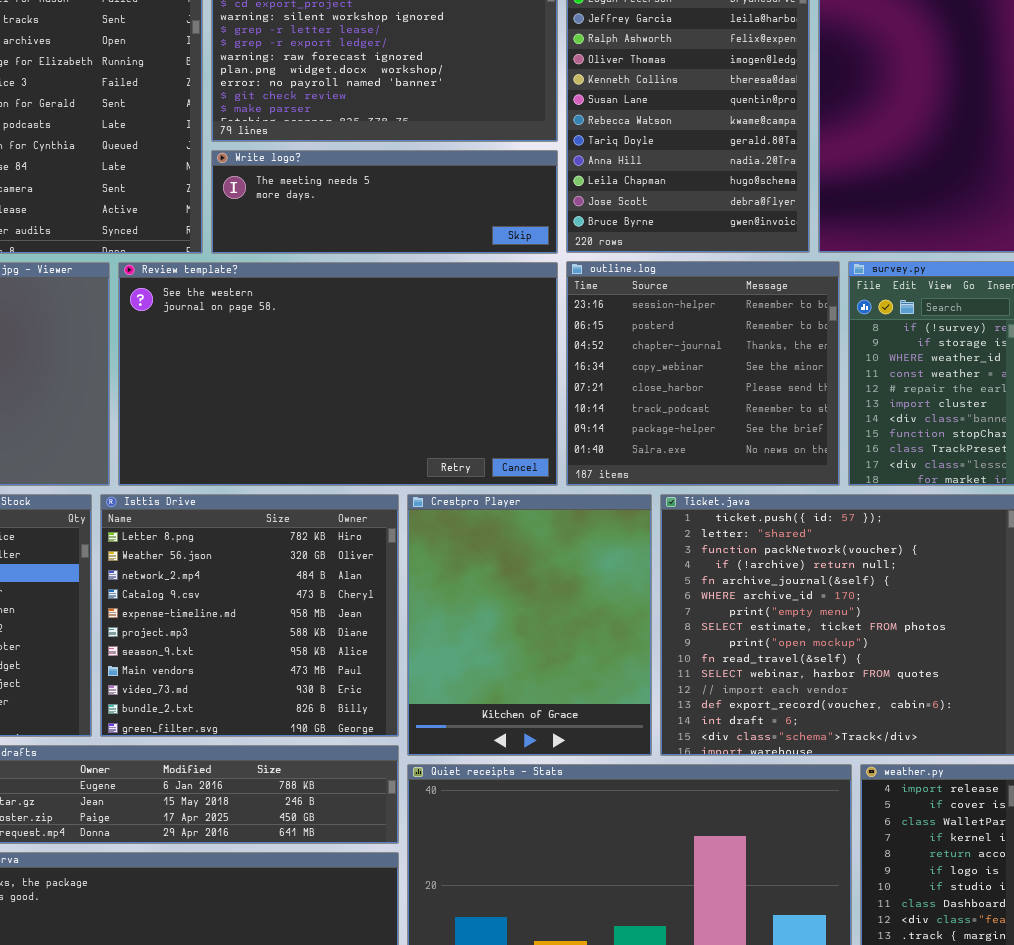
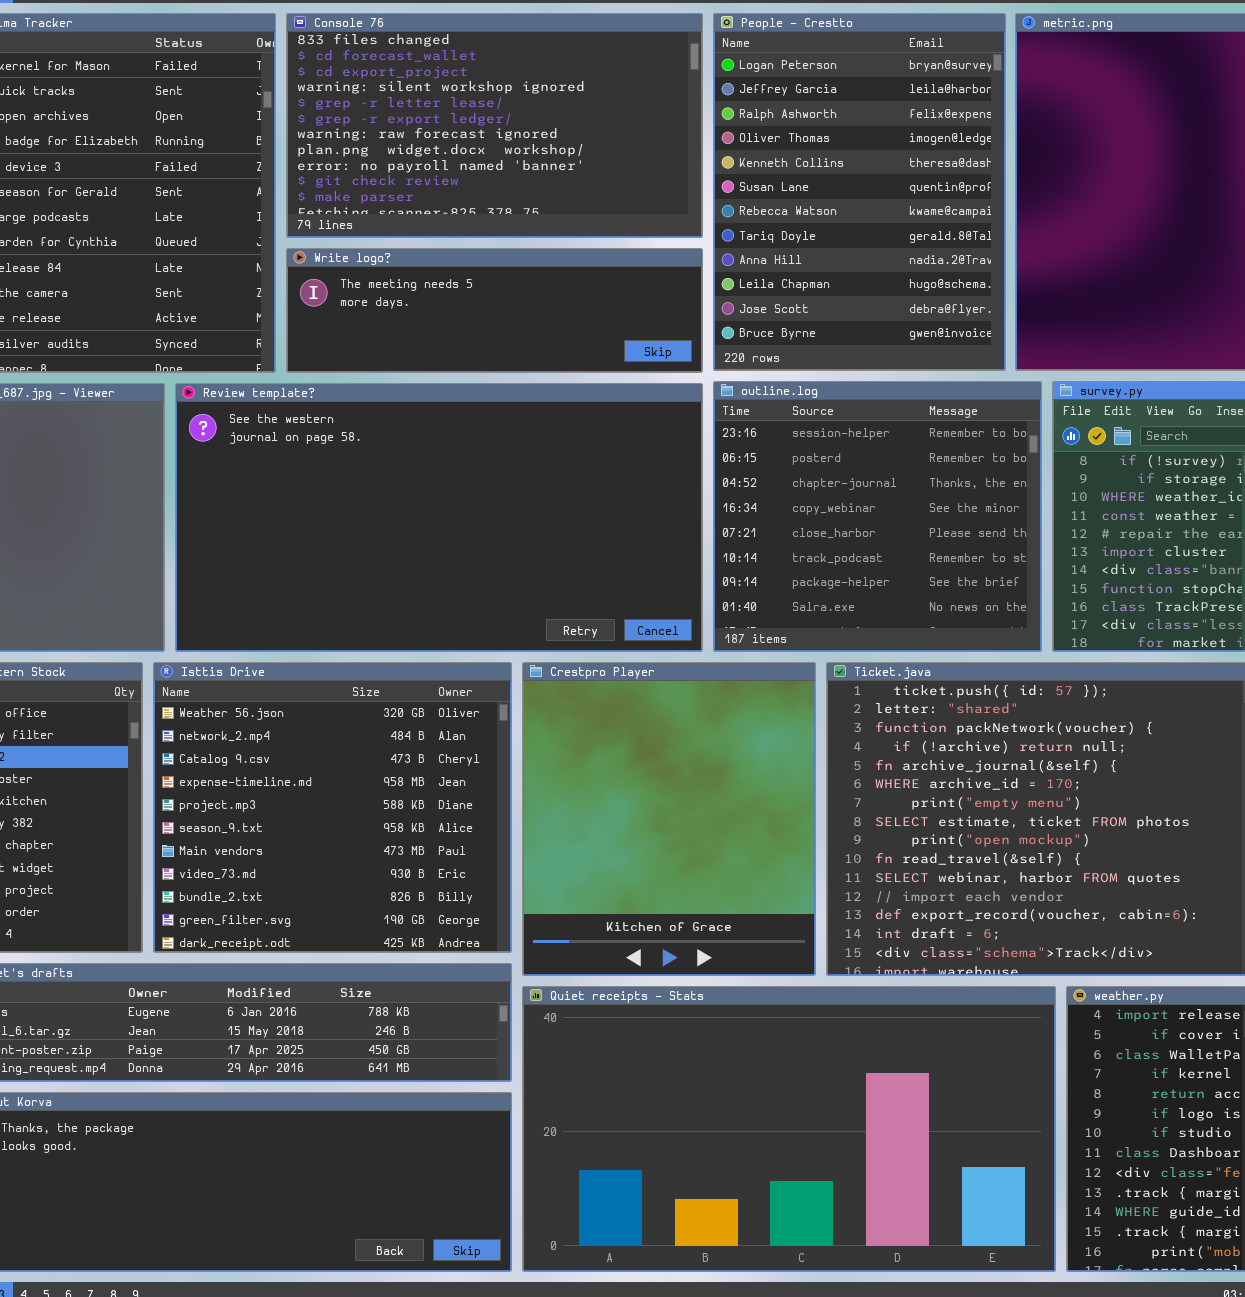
Isttis Drive: [100,494,399,737] -> [153,662,512,953], scrolled down 1 row

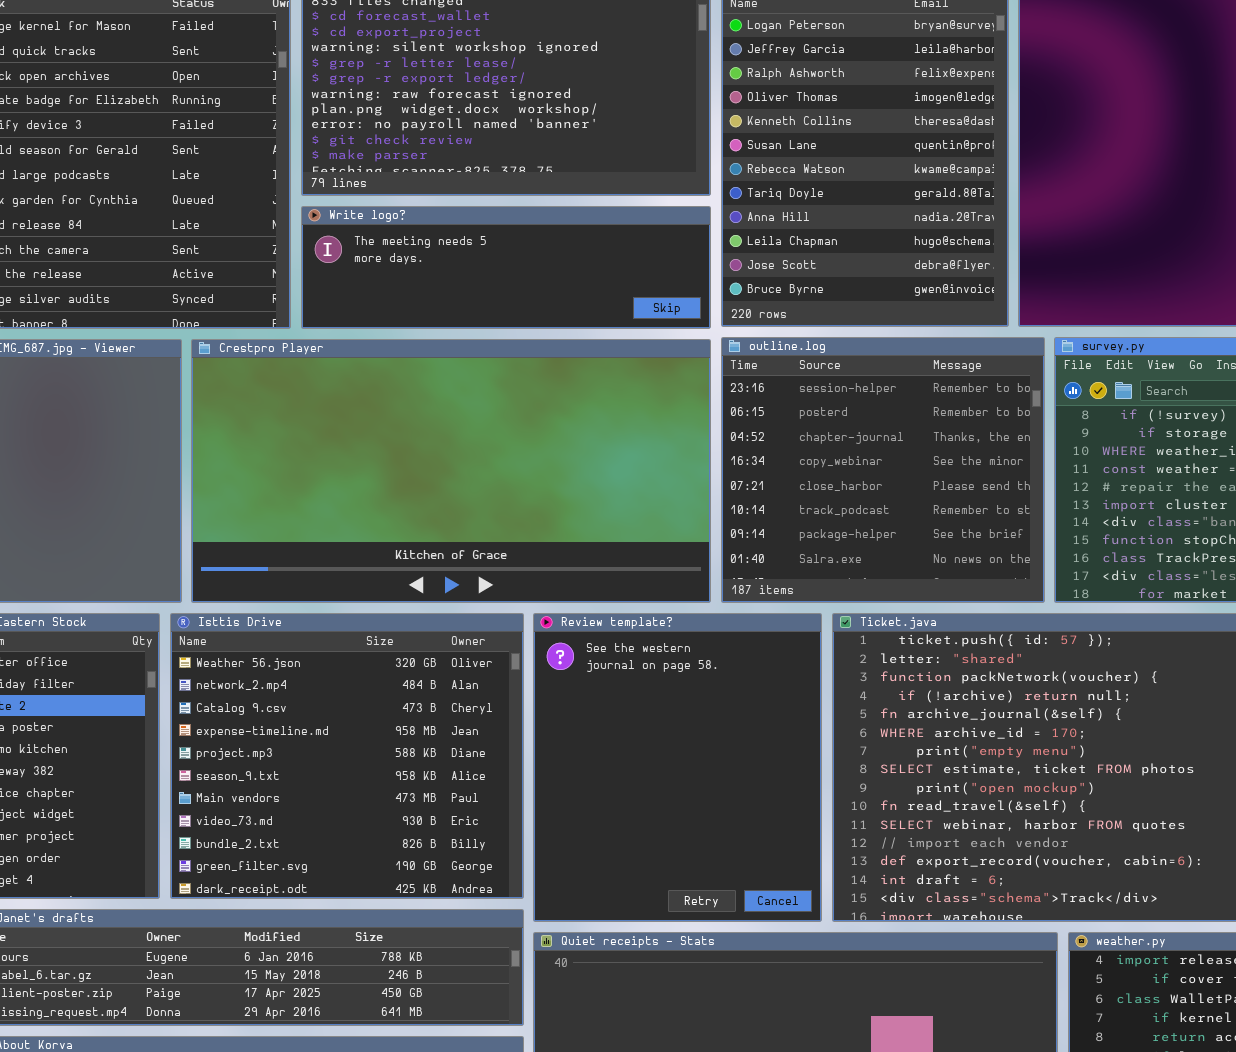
Review template?: [175,383,703,652] -> [533,613,822,922], moved, resized
Crestpro Player: [522,662,816,976] -> [191,339,711,603], moved, resized

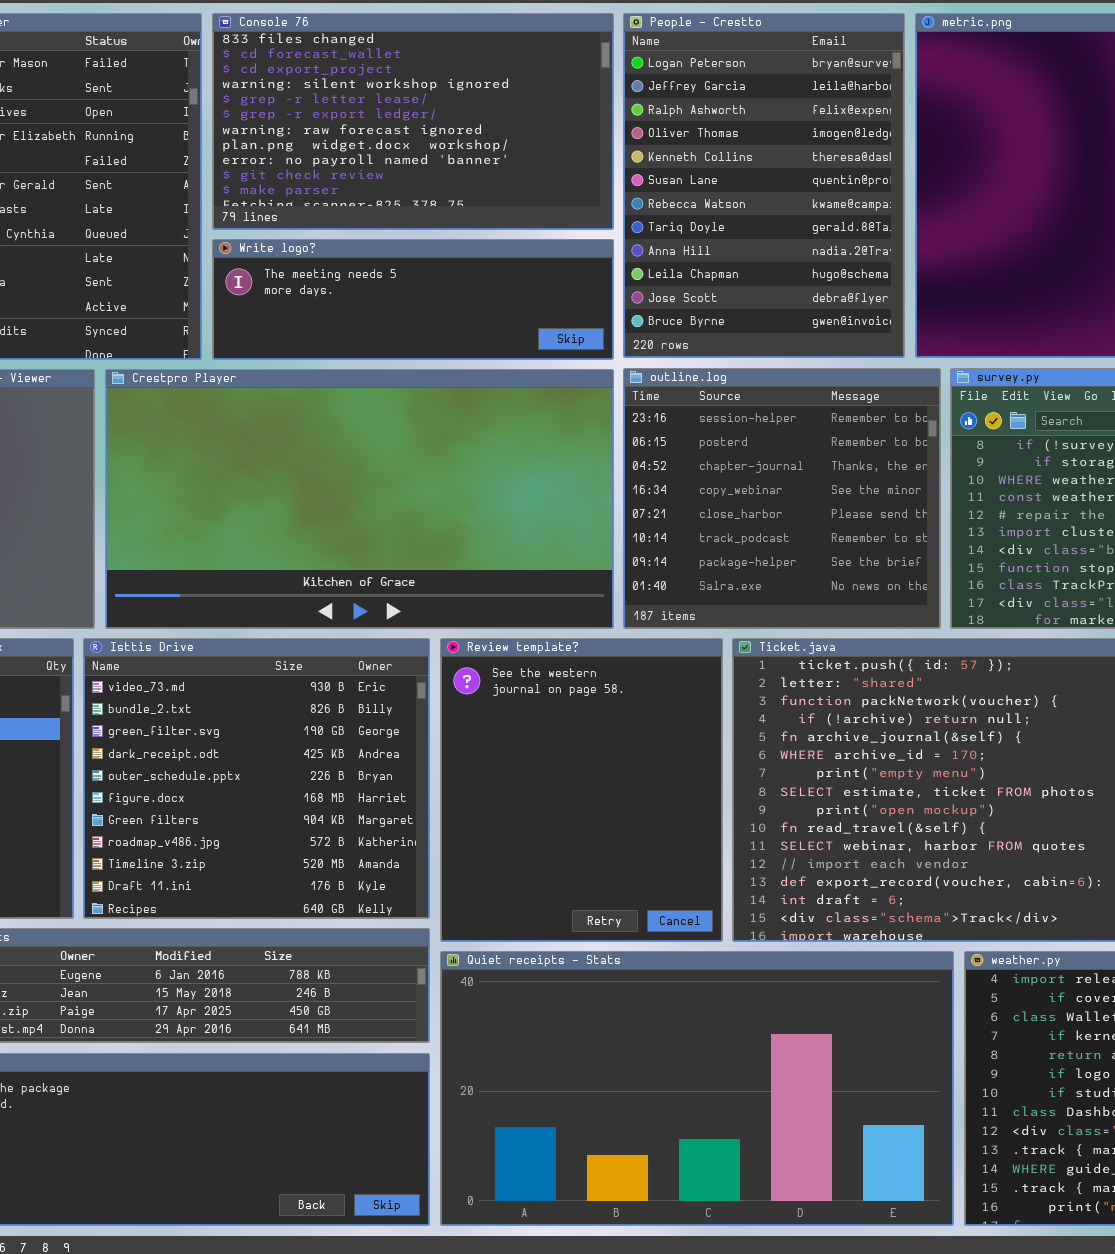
Isttis Drive: [170,613,524,899] -> [83,638,430,919], scrolled down 7 rows

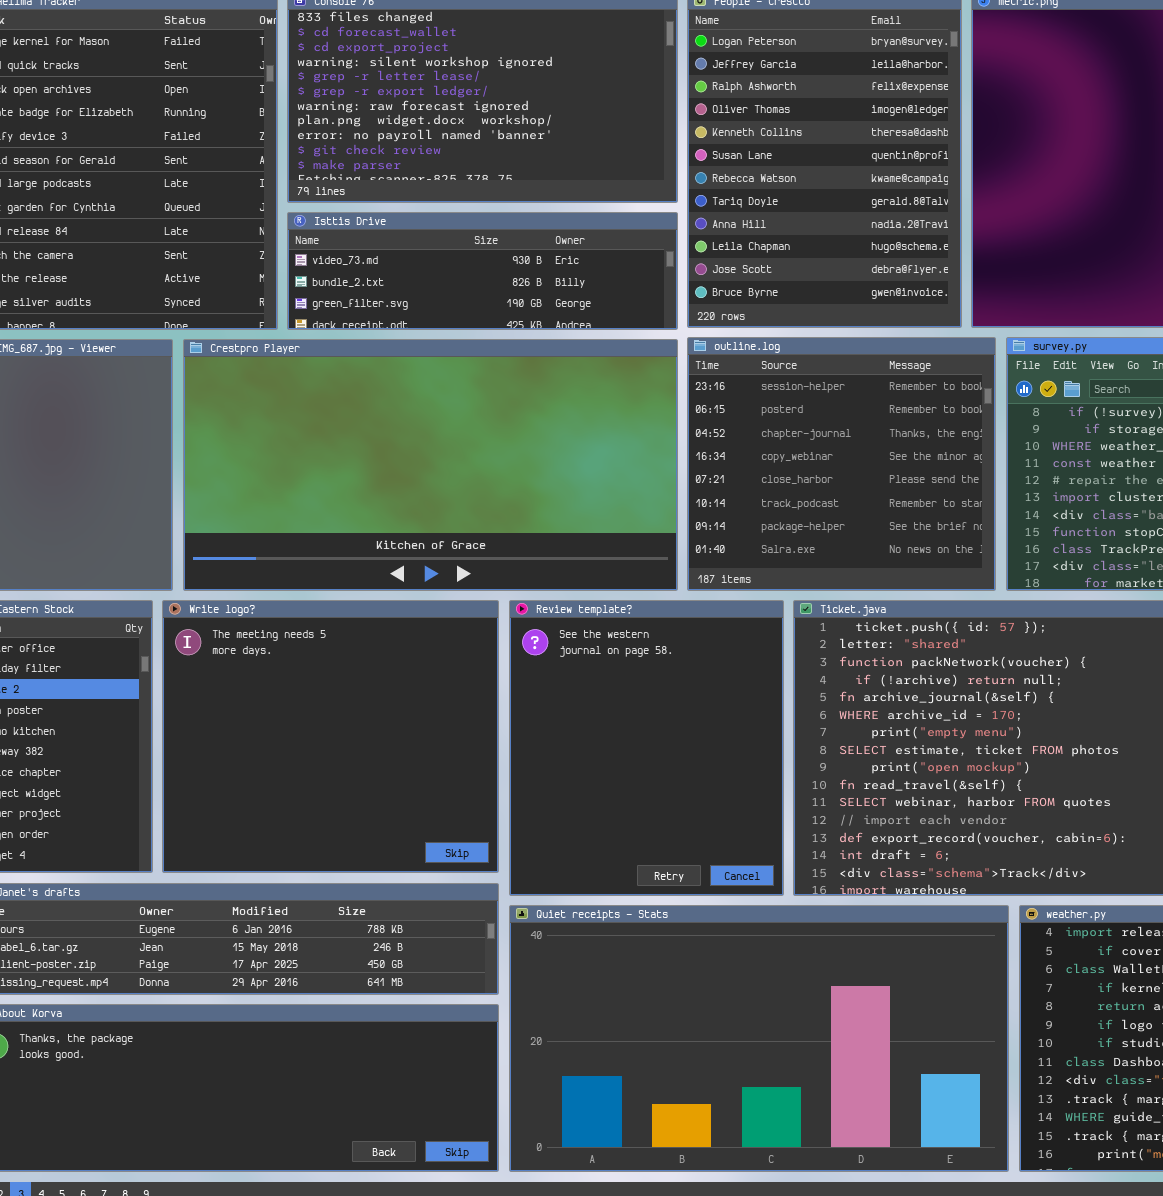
Write logo?: [212,239,614,360] -> [162,600,499,873], moved, resized
Isttis Drive: [83,638,430,919] -> [287,212,678,330], moved, resized

